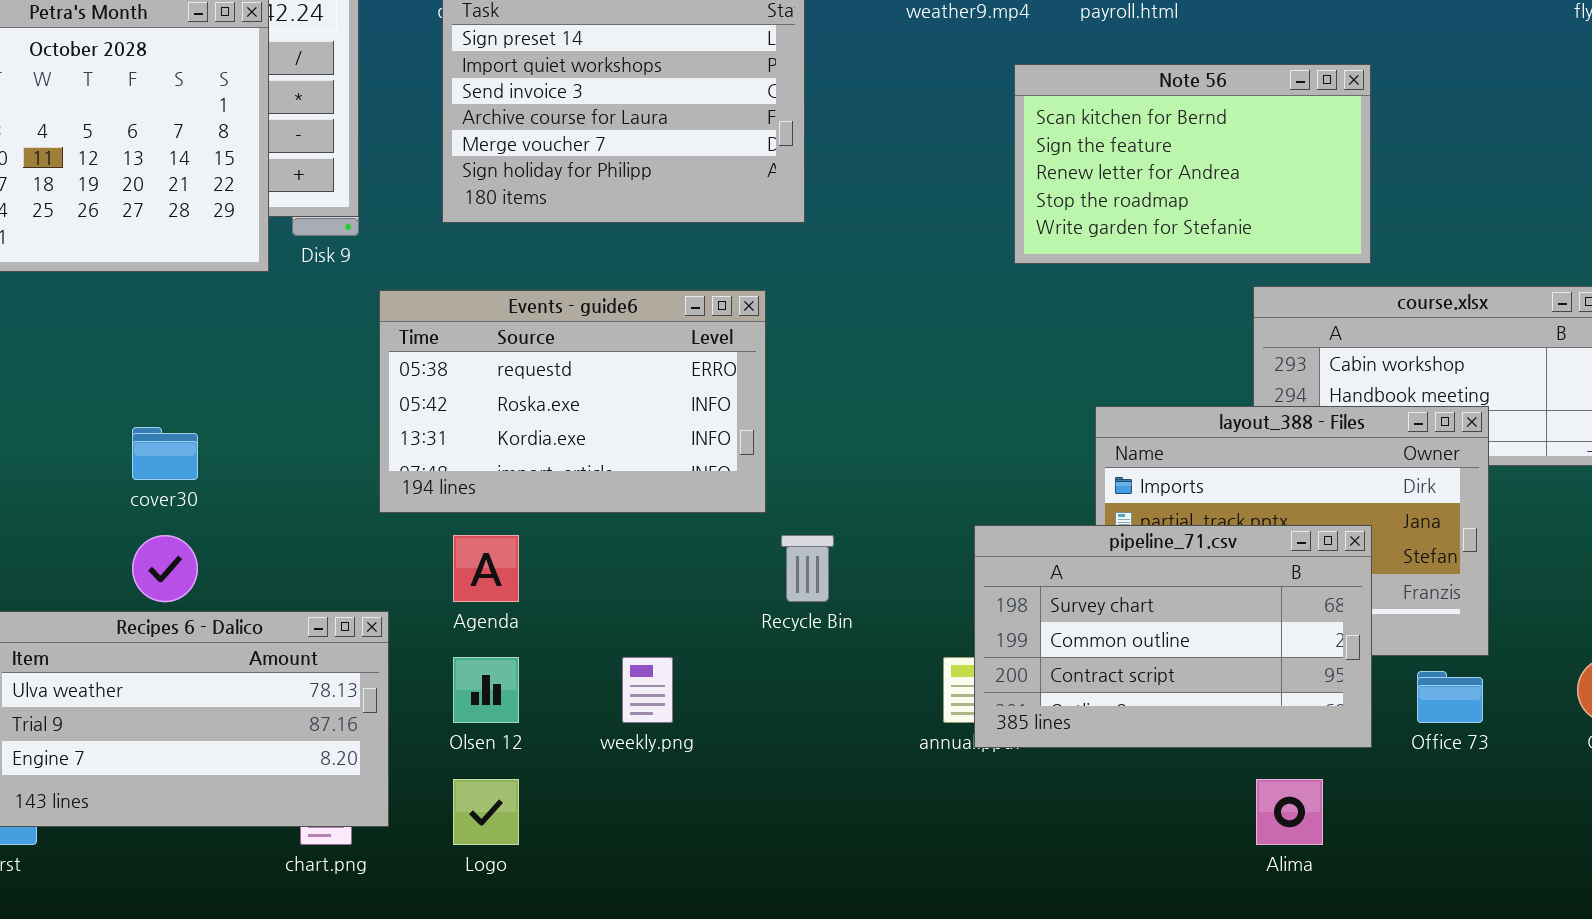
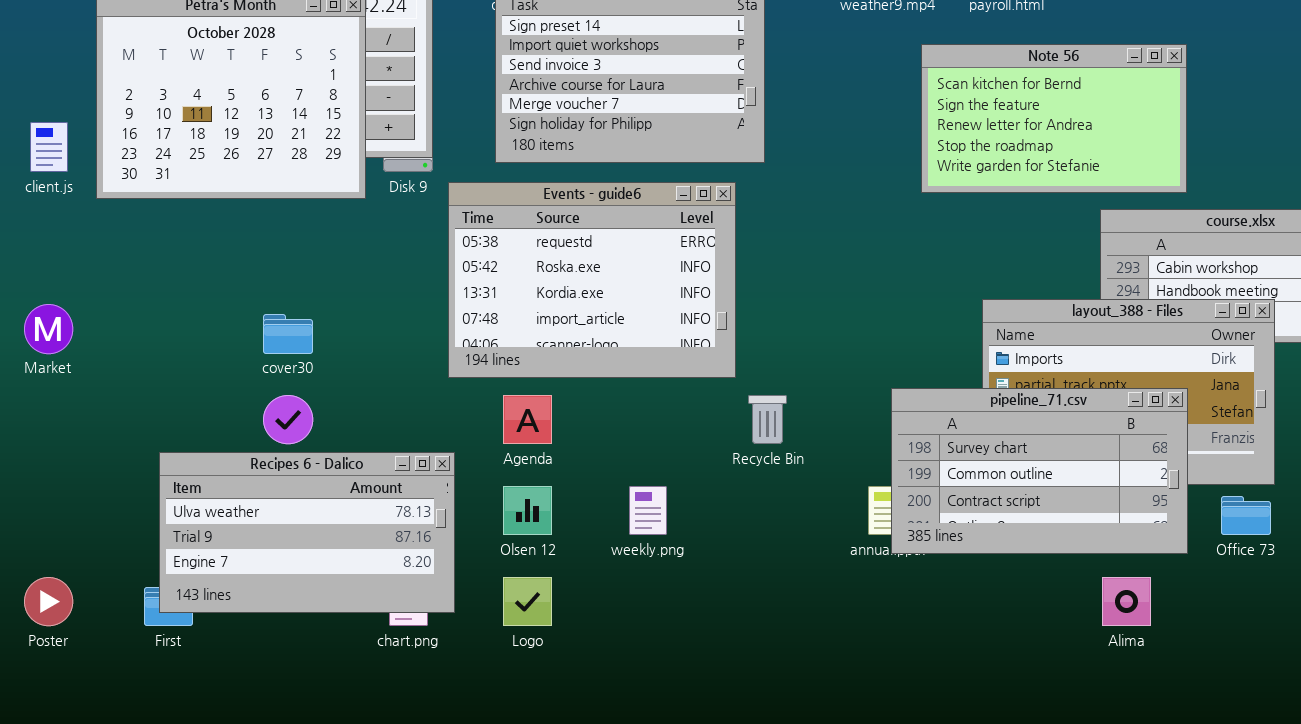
Events - guide6: [379,290,766,513] -> [448,182,736,378], resized

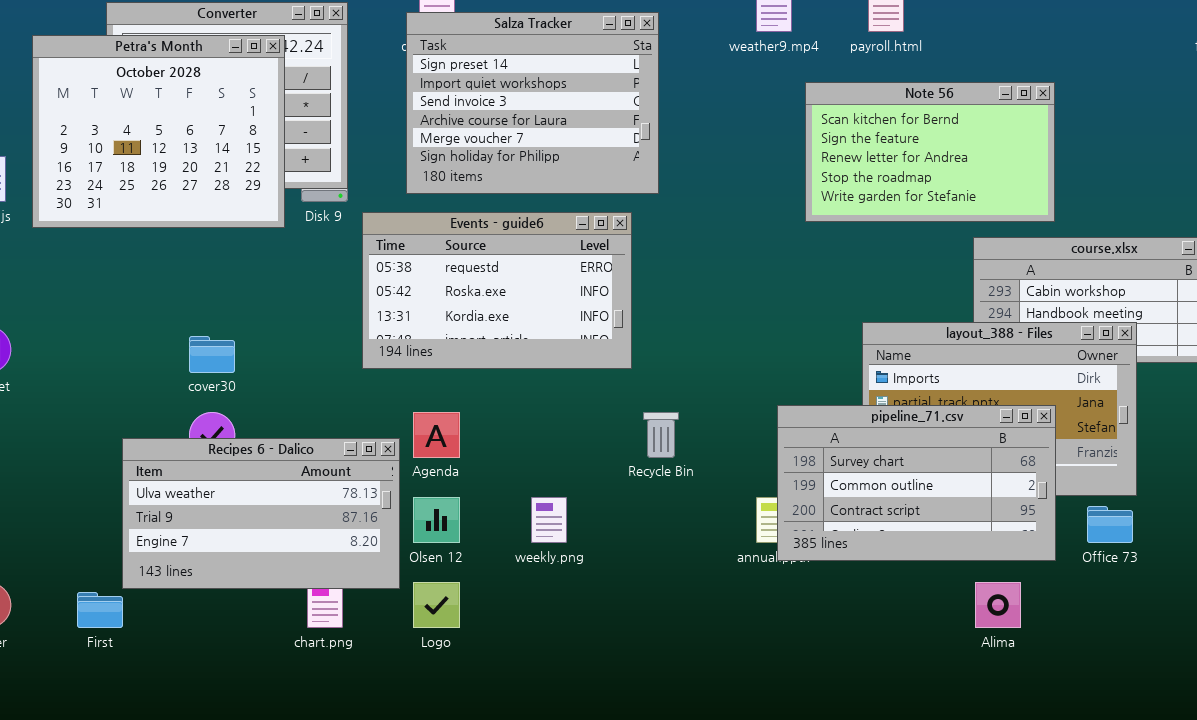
Events - guide6: [448,182,736,378] -> [362,212,632,369], resized
Recipes 6 - Dalico: [159,452,455,613] -> [122,438,400,589], moved

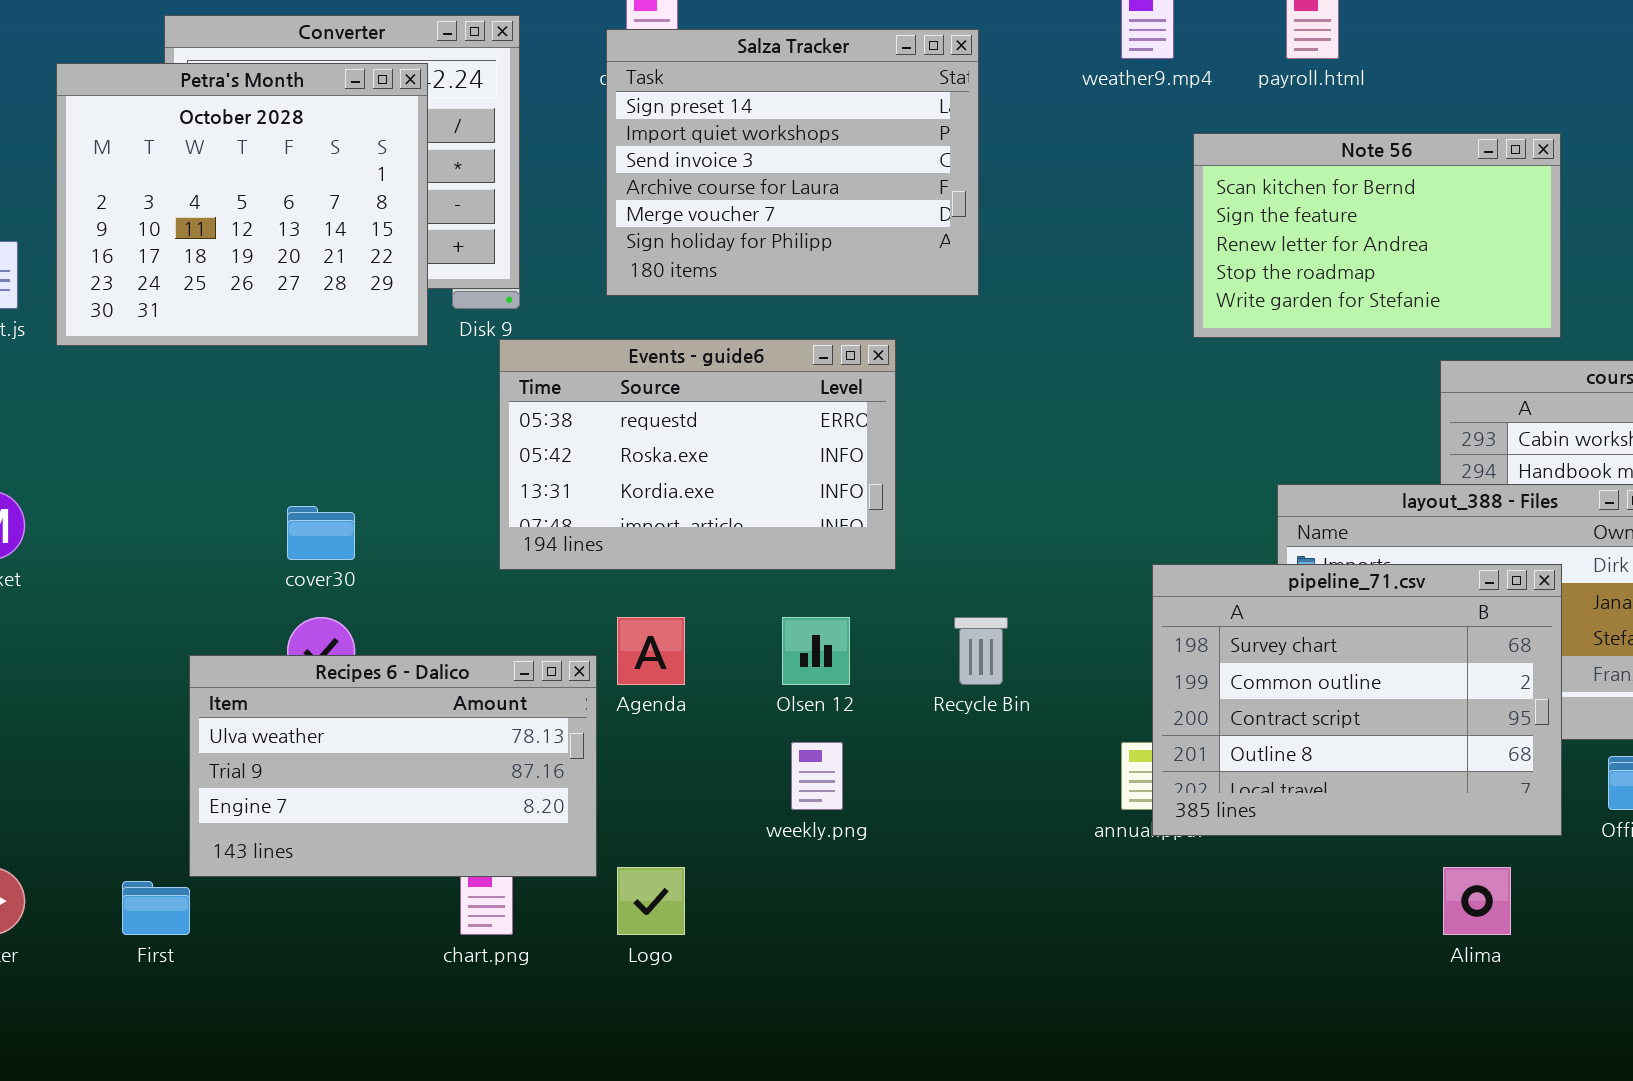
Events - guide6: [362,212,632,369] -> [499,339,896,570], moved
pipeline_71.csv: [777,405,1056,561] -> [1152,564,1562,836], resized
Olsen 12: [413,497,460,543] -> [782,617,850,685], moved

